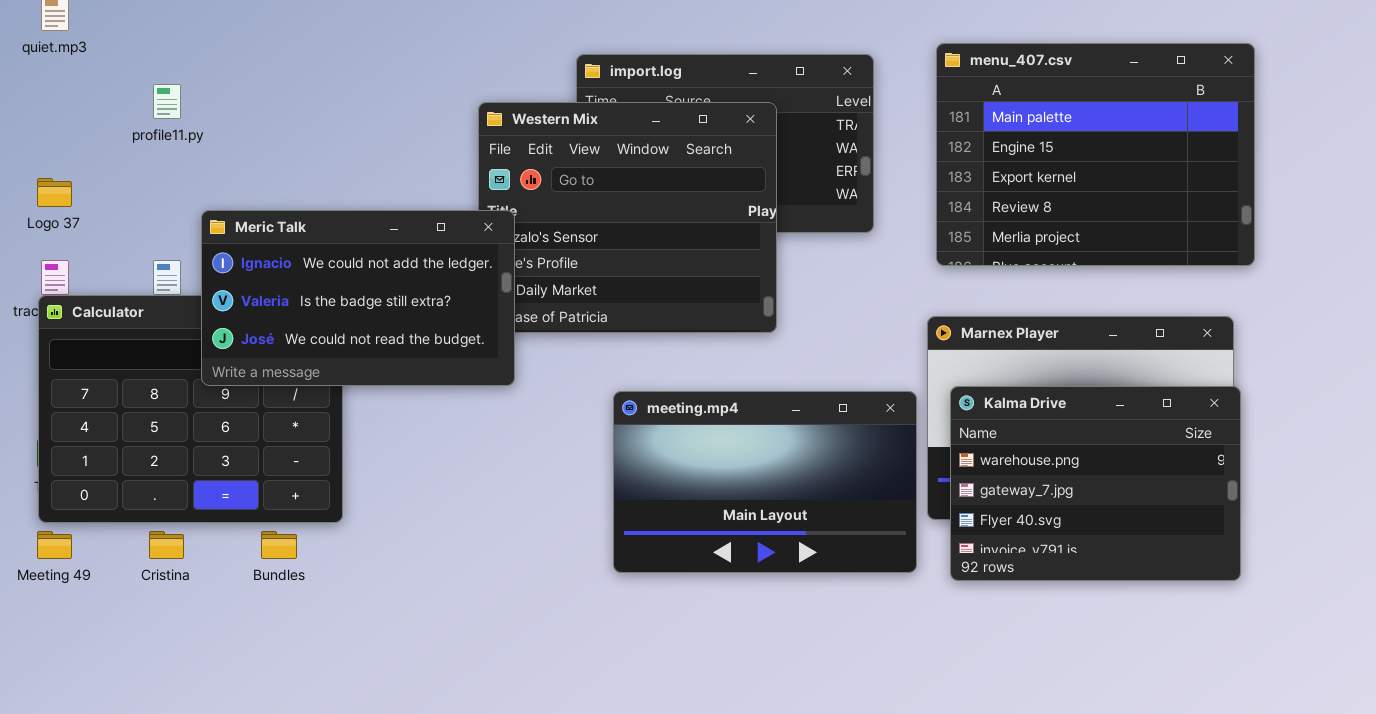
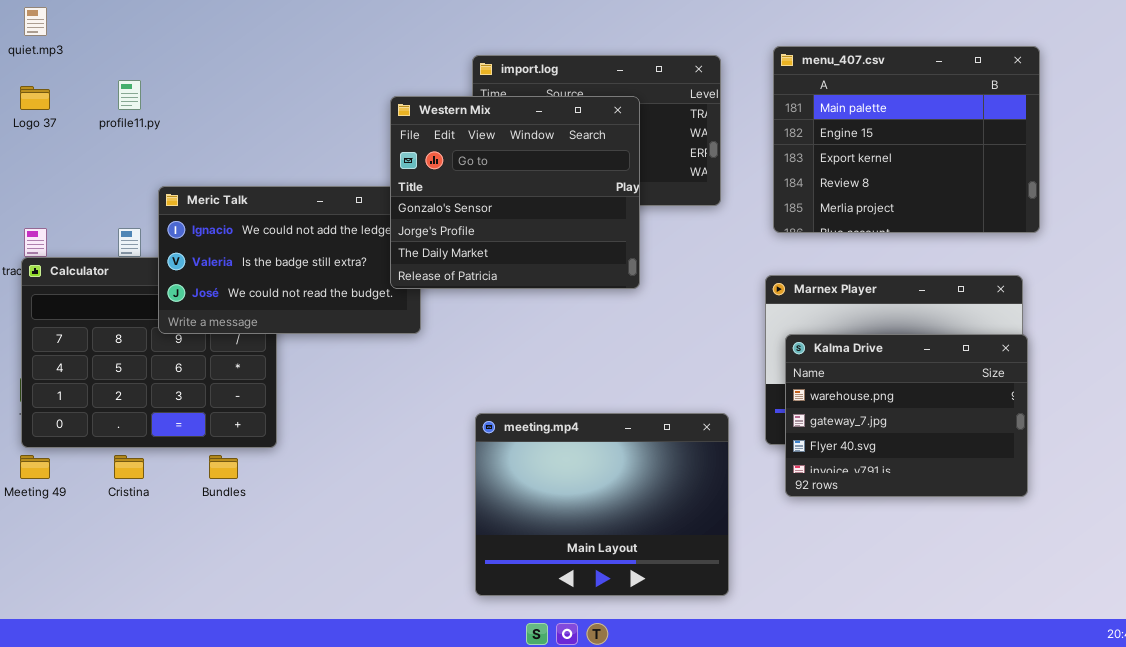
Western Mix: [478,102,777,333] -> [390,96,640,289], raised
Logo 37: [37,178,72,207] -> [20,86,50,110], moved
meeting.mp4: [613,391,917,573] -> [475,413,729,596], moved, resized

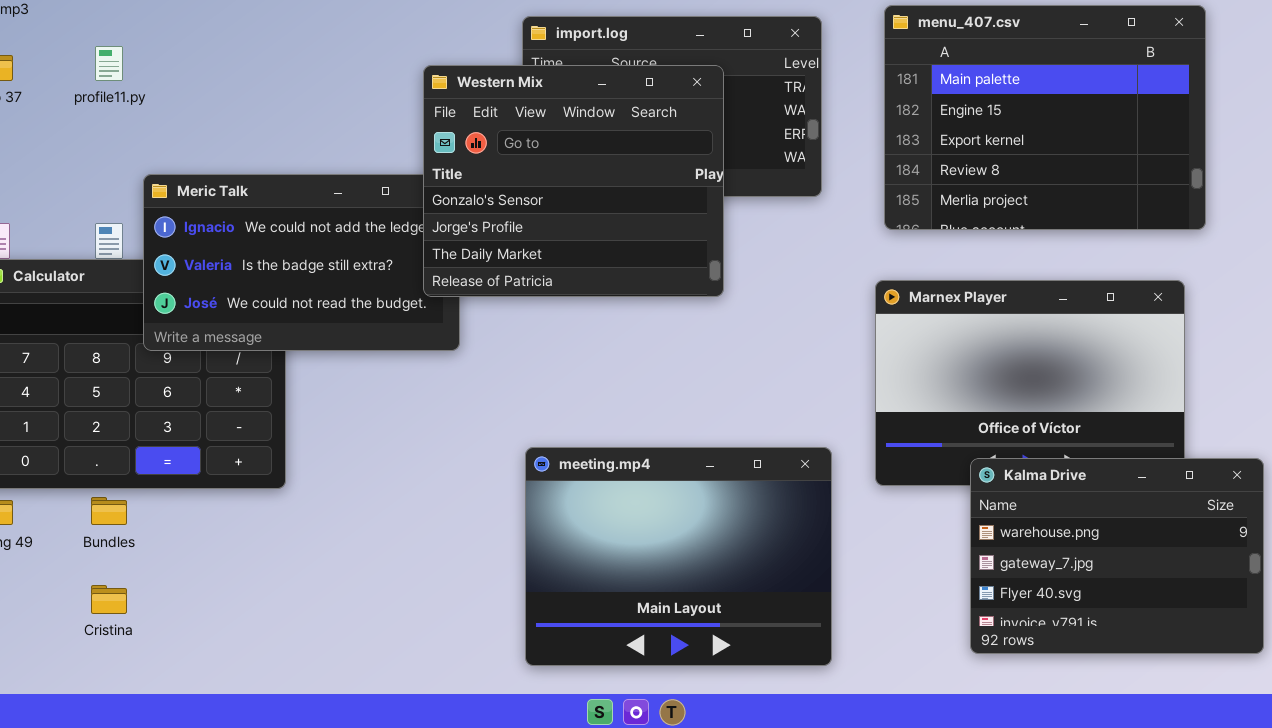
Kalma Drive: [785,334,1028,497] -> [970,458,1264,654], moved
Cristina: [114,455,144,479] -> [91,585,127,614], moved
Bundles: [209,455,238,479] -> [91,497,127,525], moved

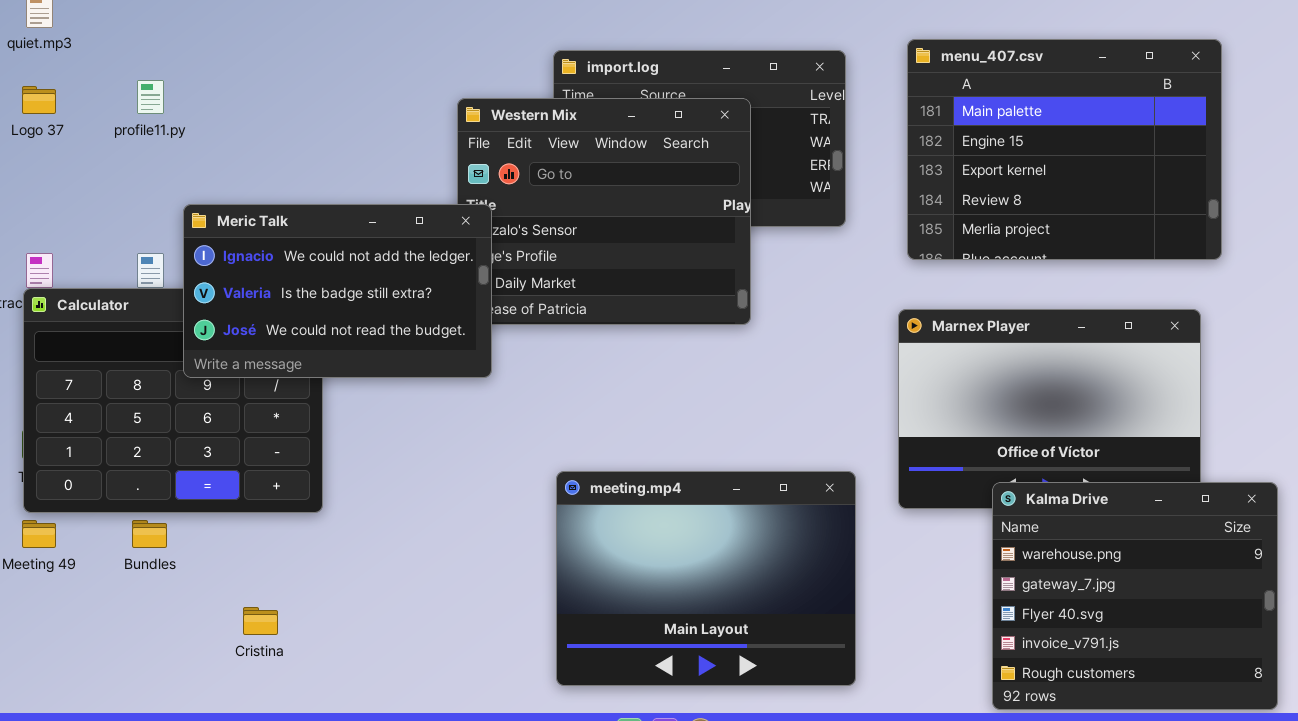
Meric Talk: [143,174,460,351] -> [183,204,492,378], raised
Kalma Drive: [970,458,1264,654] -> [992,482,1278,710], resized
Cristina: [91,585,127,614] -> [243,607,278,635], moved

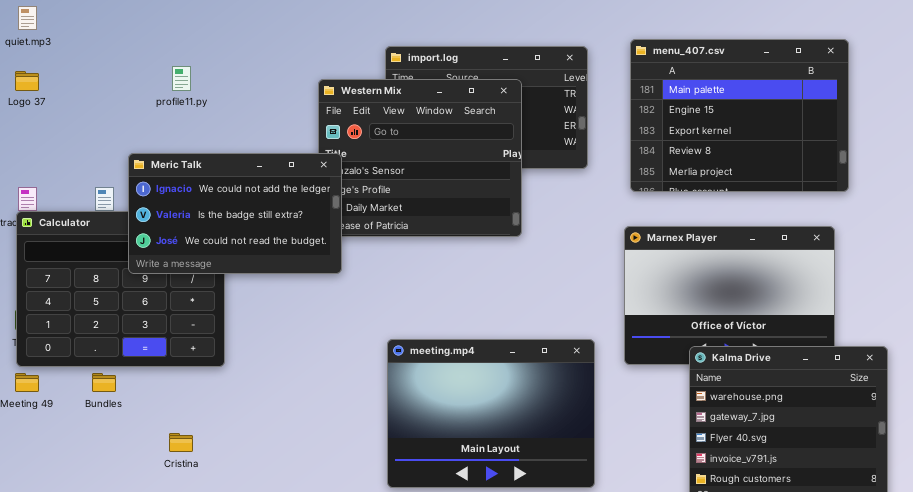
profile11.py: [137,80,164,114] -> [172,66,191,91], moved

